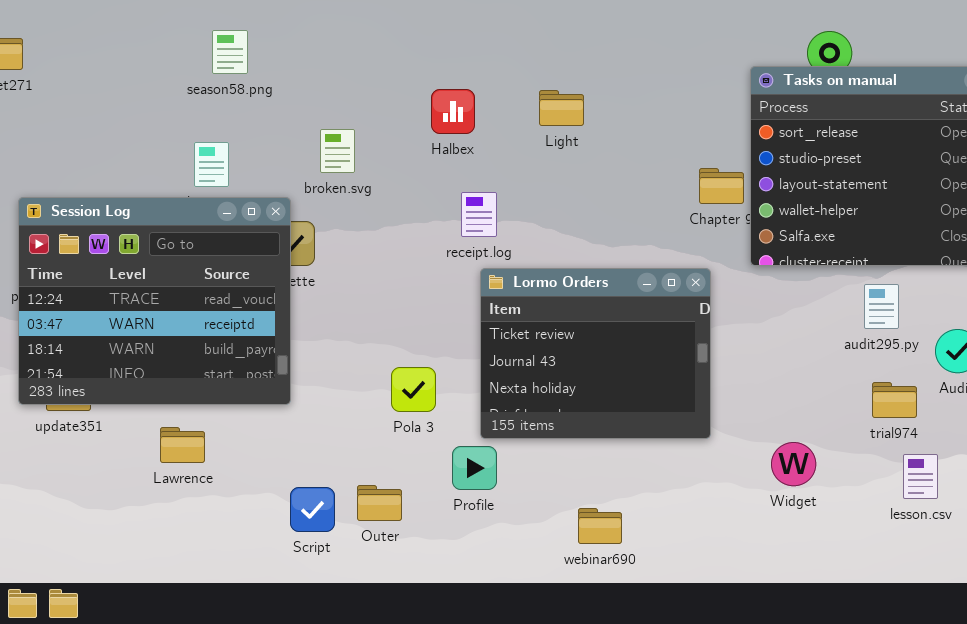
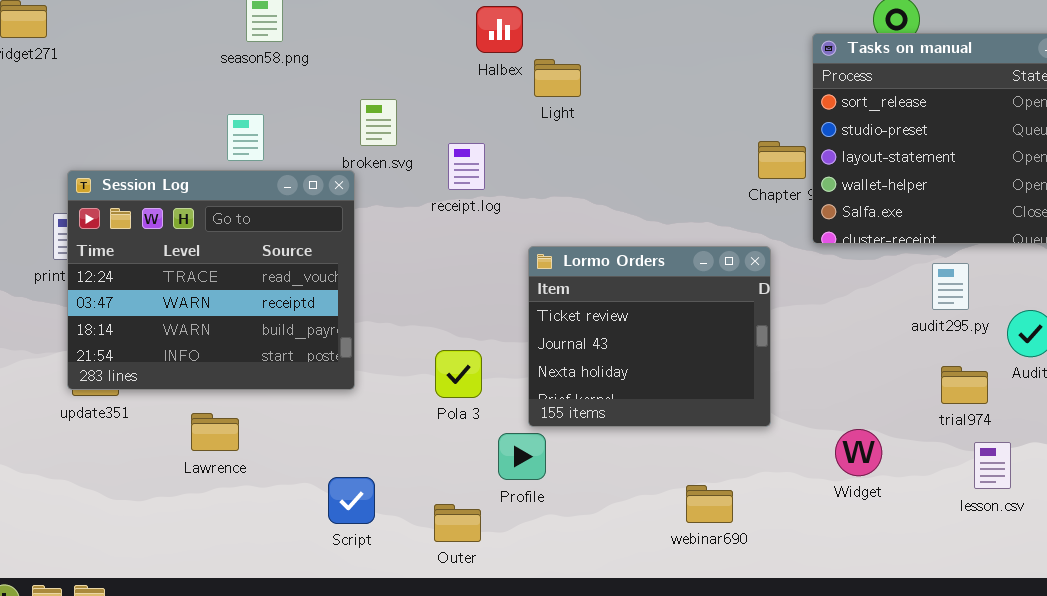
Halbex: [431,89,475,134] -> [476,6,523,53], moved
Light: [539,90,584,126] -> [534,59,581,97], moved
receipt.log: [461,192,497,237] -> [448,143,485,190], moved
Session Log: [18,197,291,405] -> [67,170,355,390], moved
Outer: [357,485,402,521] -> [434,504,481,542], moved
webinar690: [578,508,622,544] -> [686,485,733,523], moved

